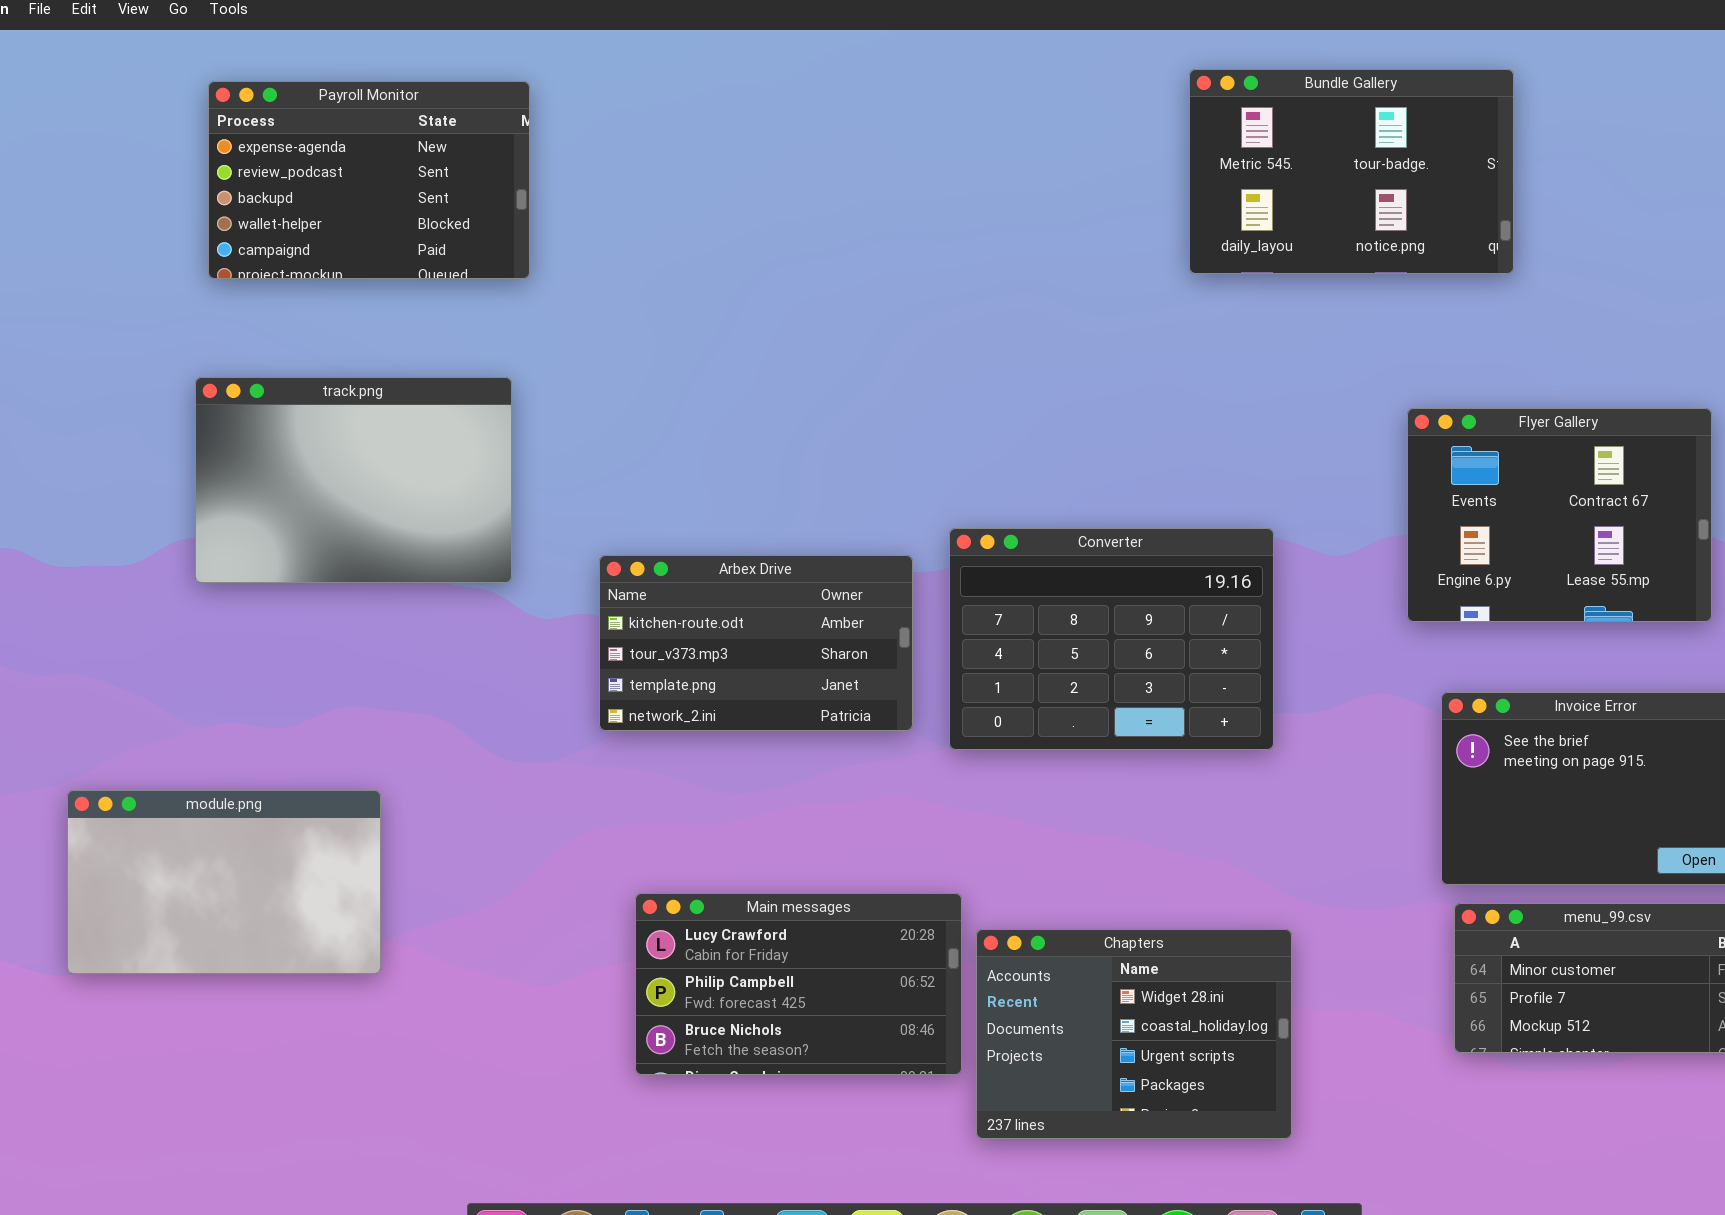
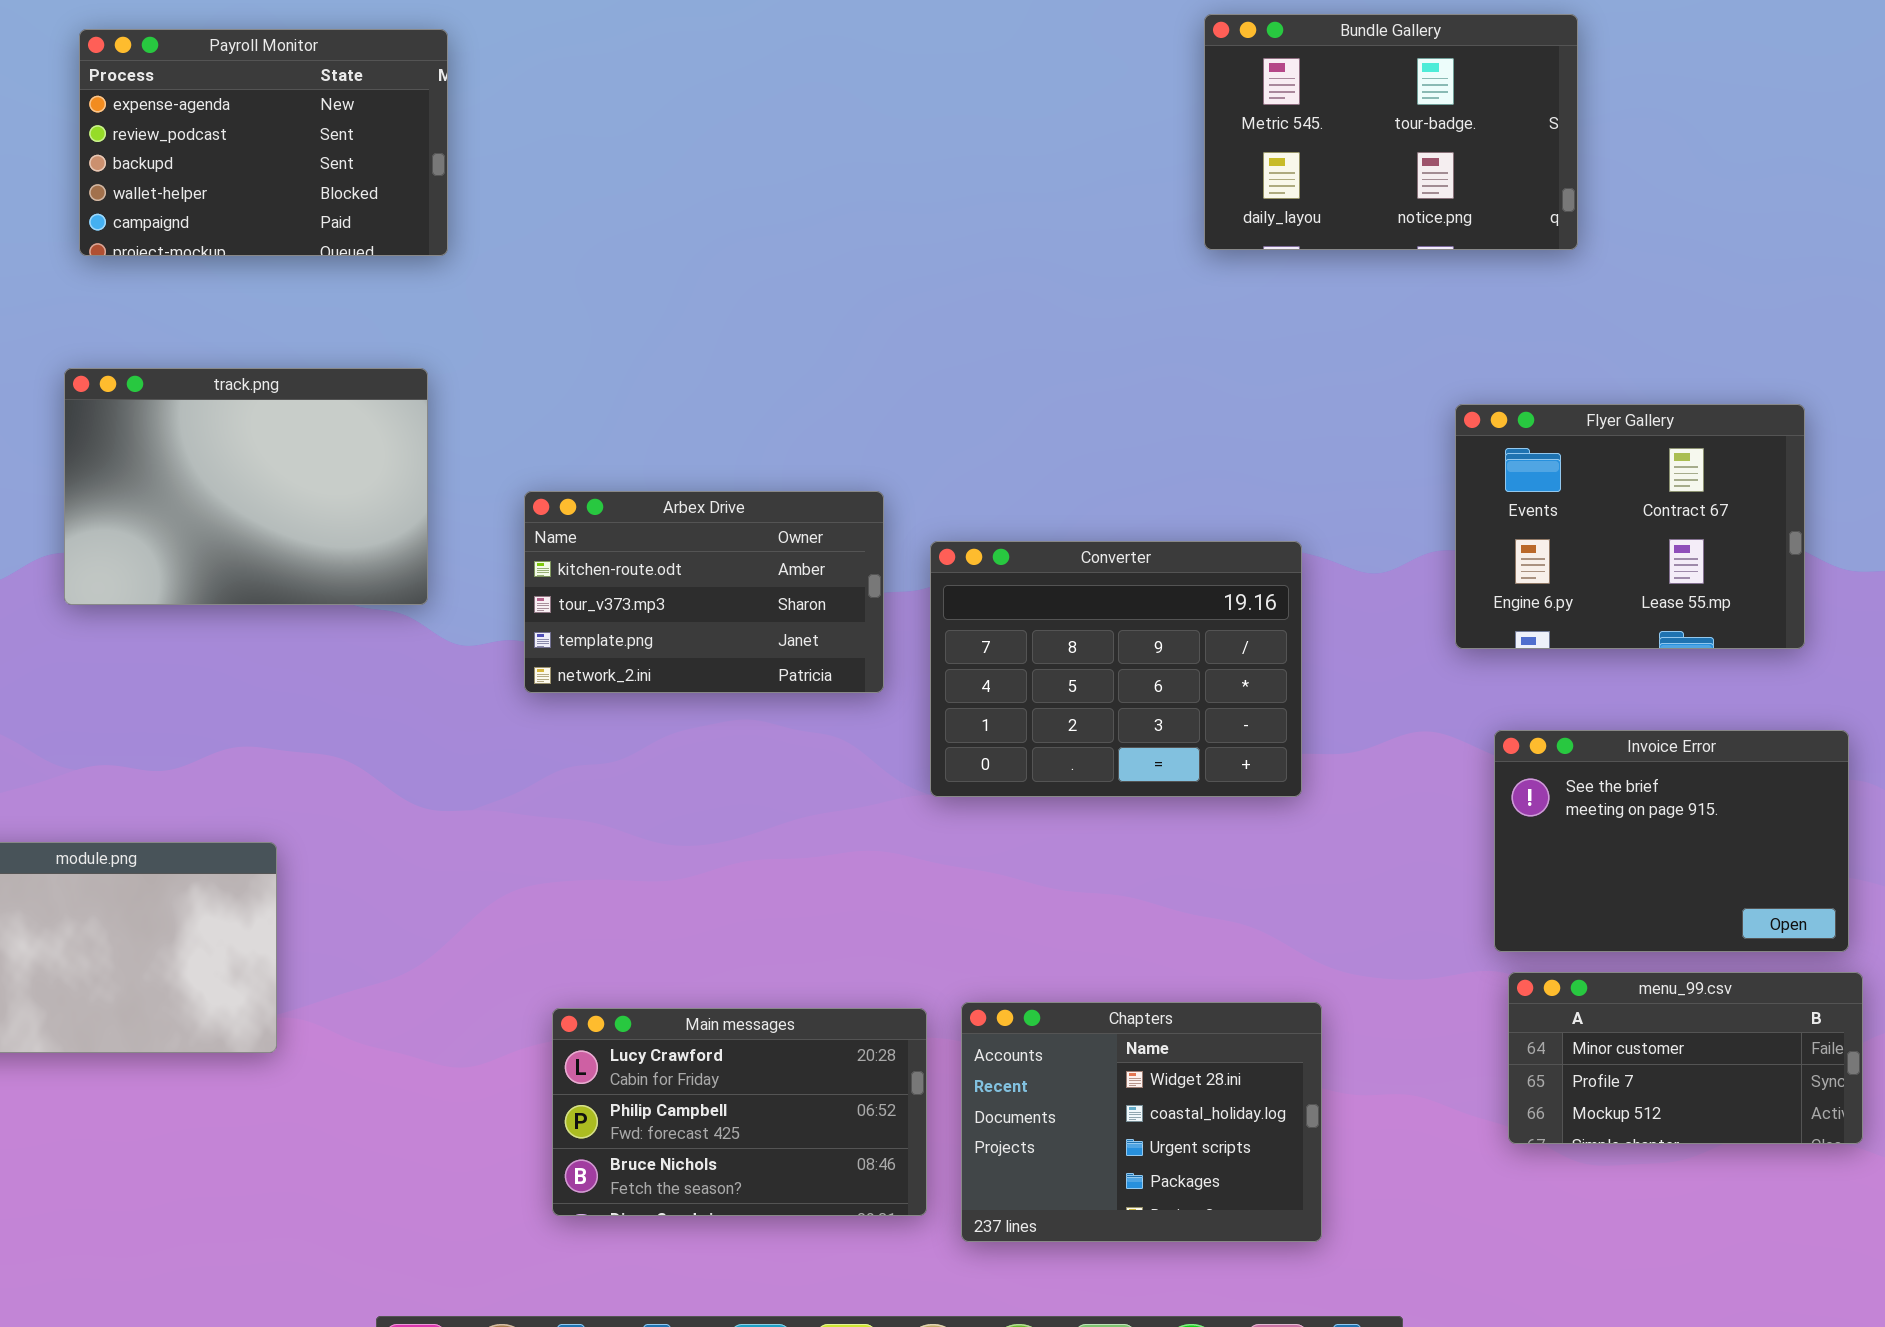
Arbex Drive: [599,555,913,731] -> [524,491,884,693], moved
Main messages: [635,893,962,1075] -> [552,1008,927,1216], moved

